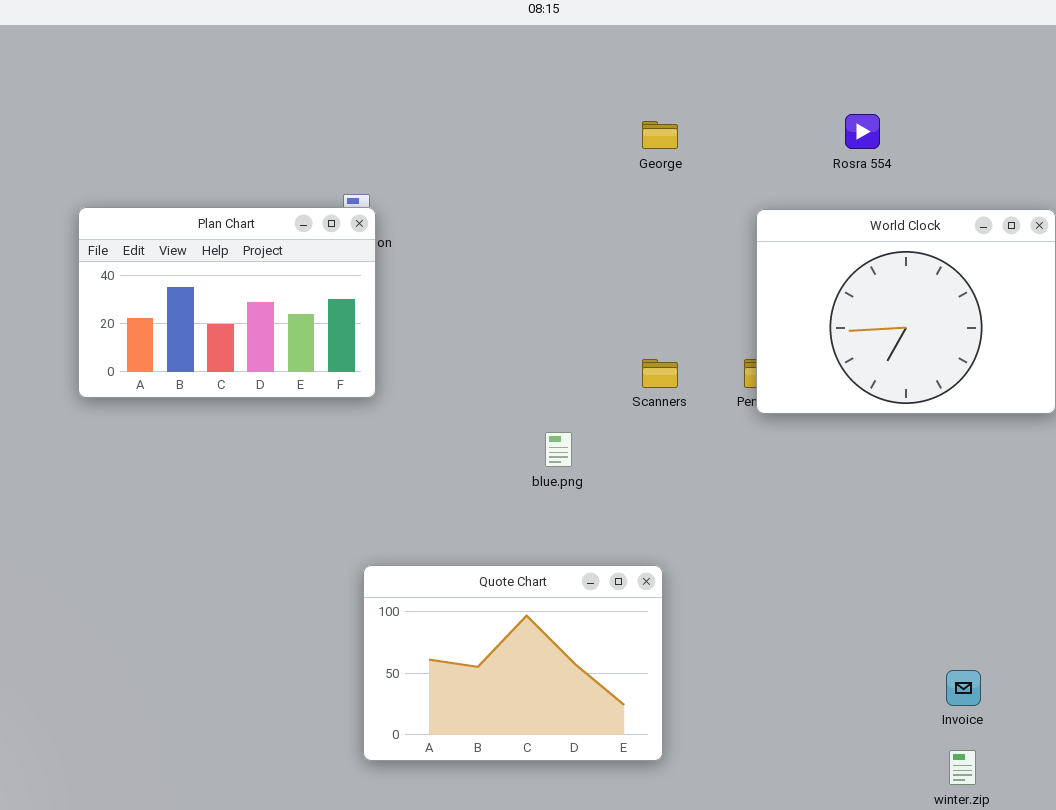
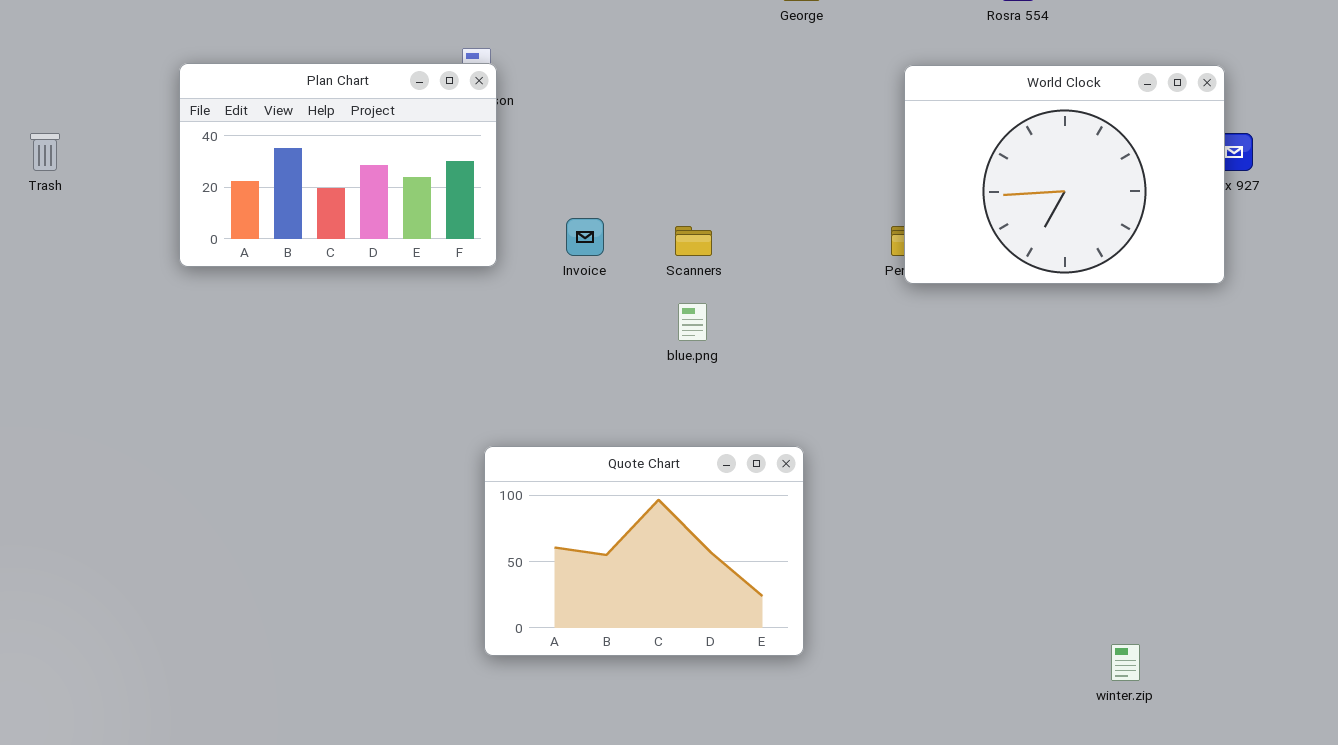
Scanners: [642,359,678,388] -> [675,226,712,256], moved
Invoice: [946,670,981,706] -> [566,218,604,256], moved

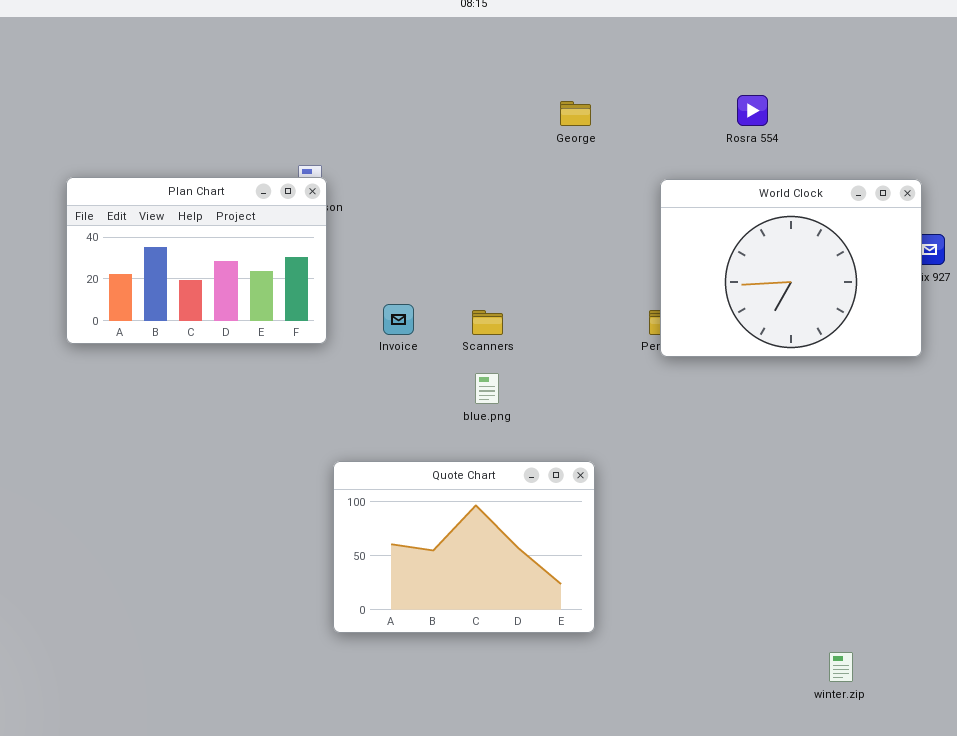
Quote Chart: [484,446,804,656] -> [333,461,595,633], moved

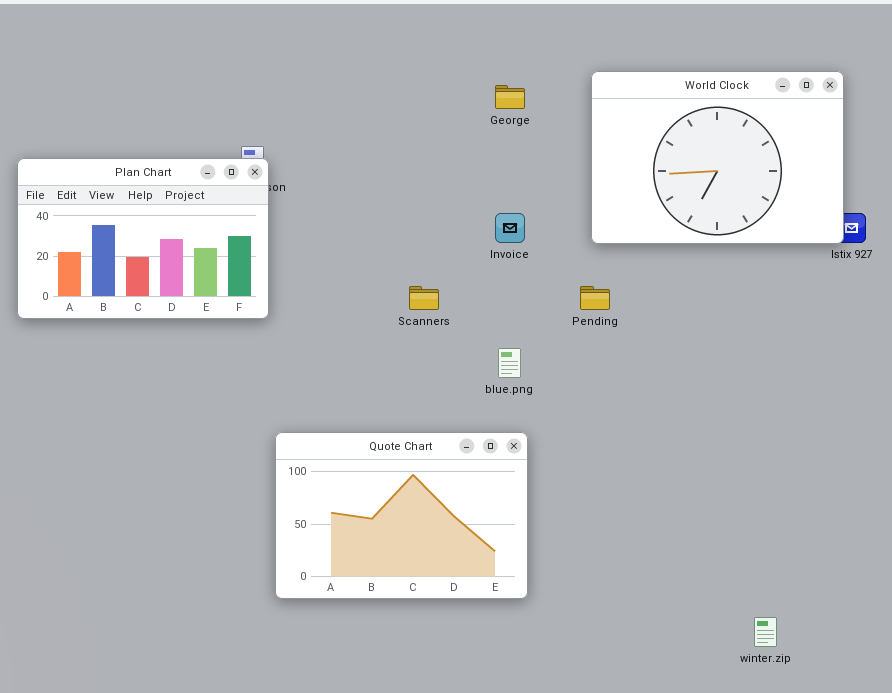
World Clock: [660,179,922,357] -> [591,71,844,244], moved
Invoice: [383,304,414,335] -> [495,213,525,243], moved
blue.png: [475,373,499,404] -> [498,348,521,378], moved

